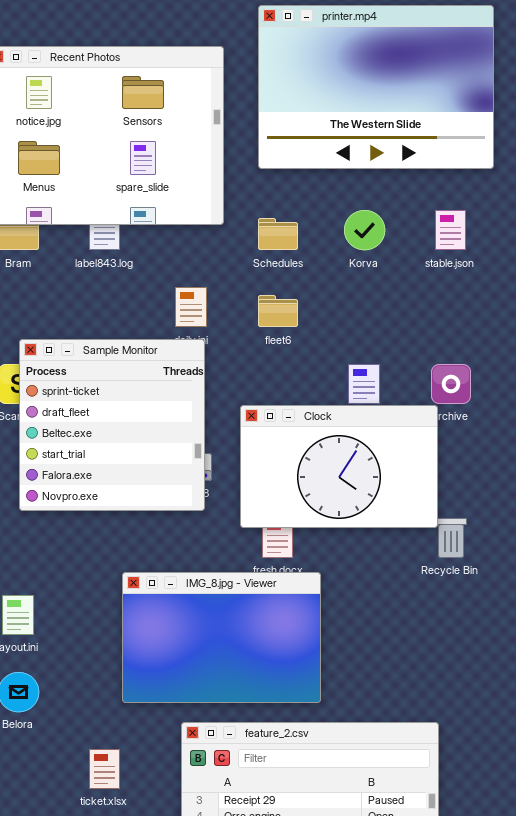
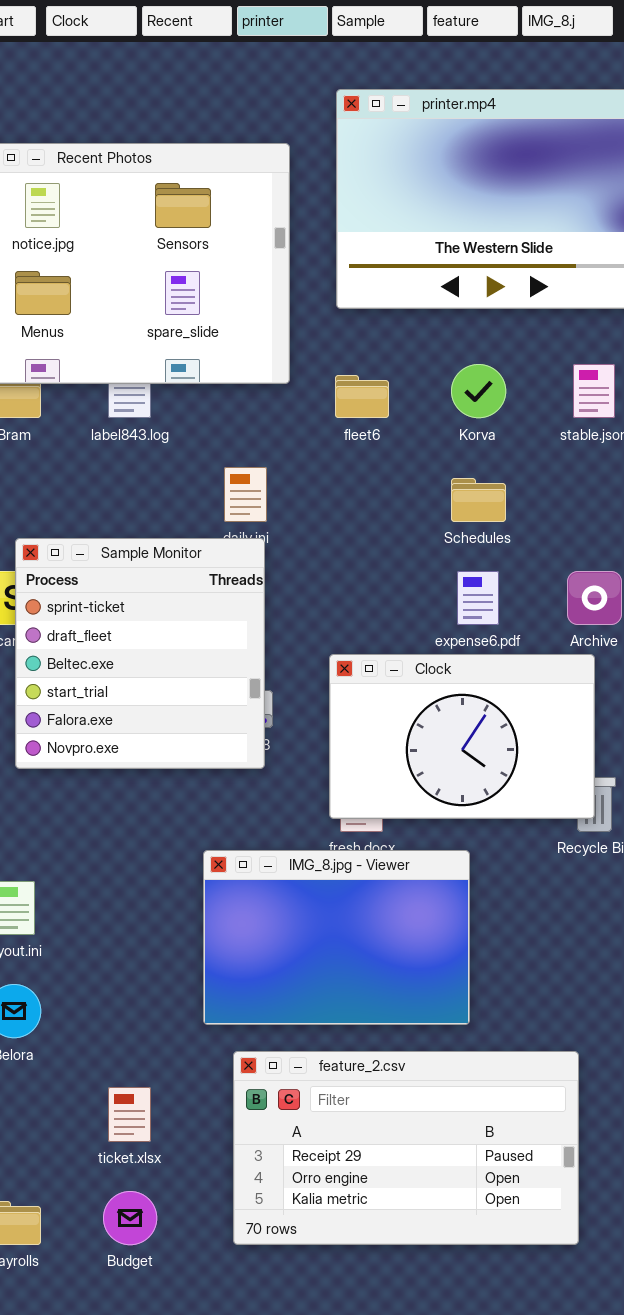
Schedules: [258,218,298,250] -> [451,478,506,522], moved
fleet6: [258,295,298,327] -> [335,375,389,418], moved
Clock: [240,405,438,528] -> [329,654,595,819], moved
IMG_8.jpg - Viewer: [122,572,321,703] -> [203,850,470,1025], moved

